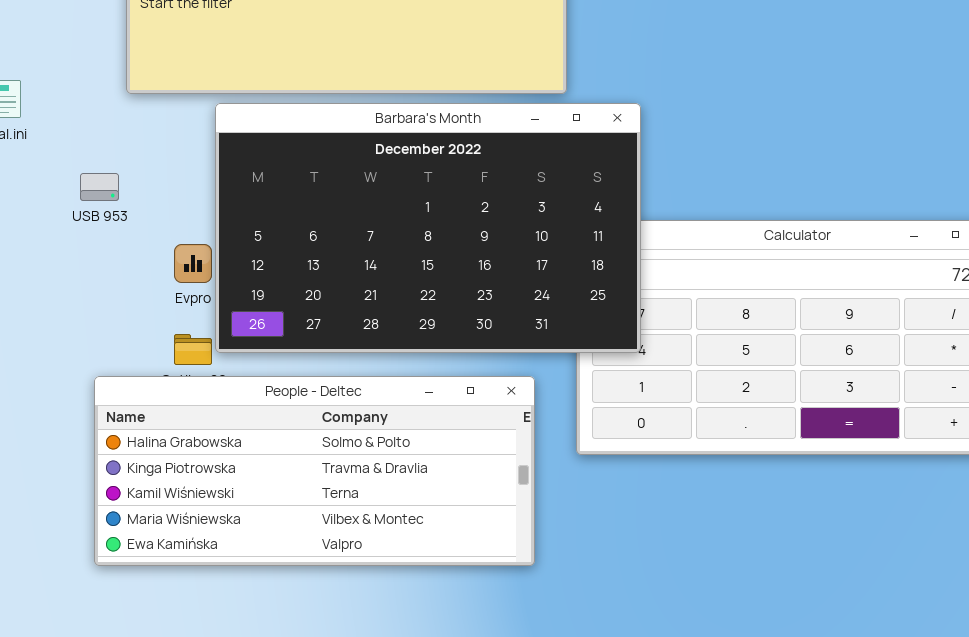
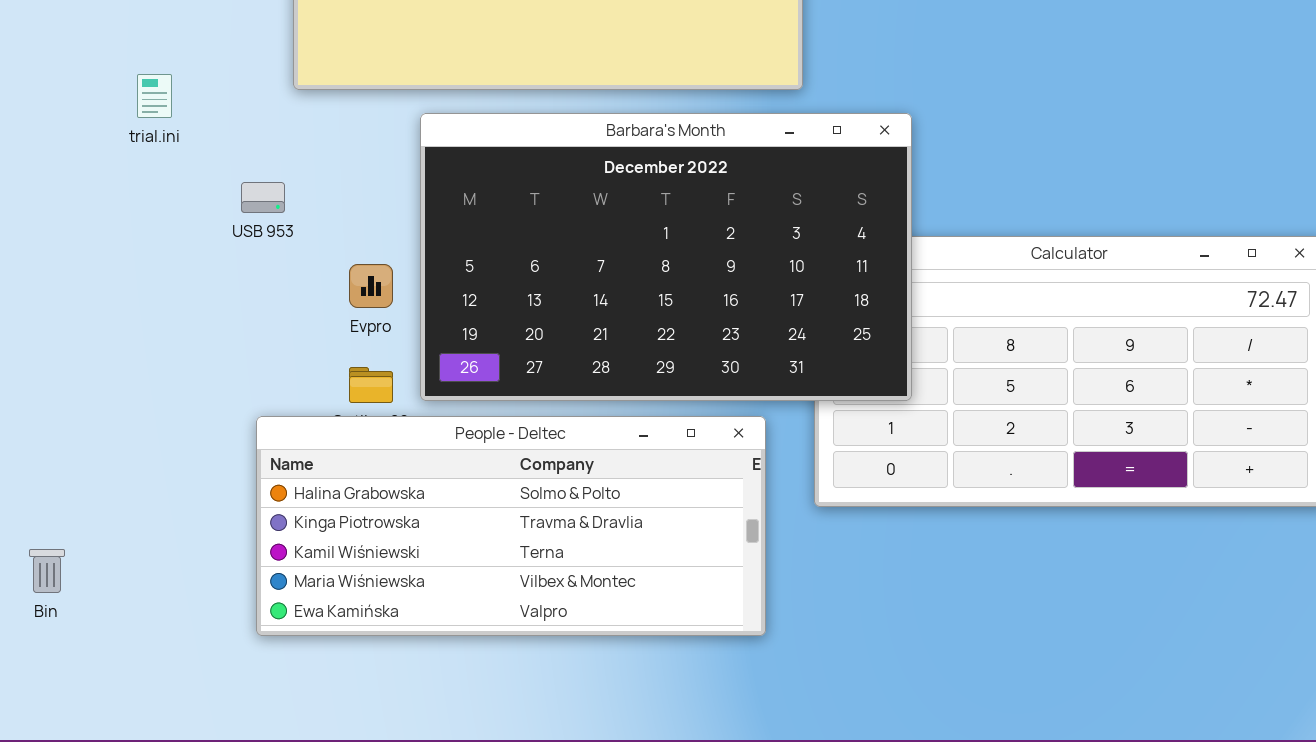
Barbara's Month: [215,103,641,353] -> [420,113,912,401], moved

